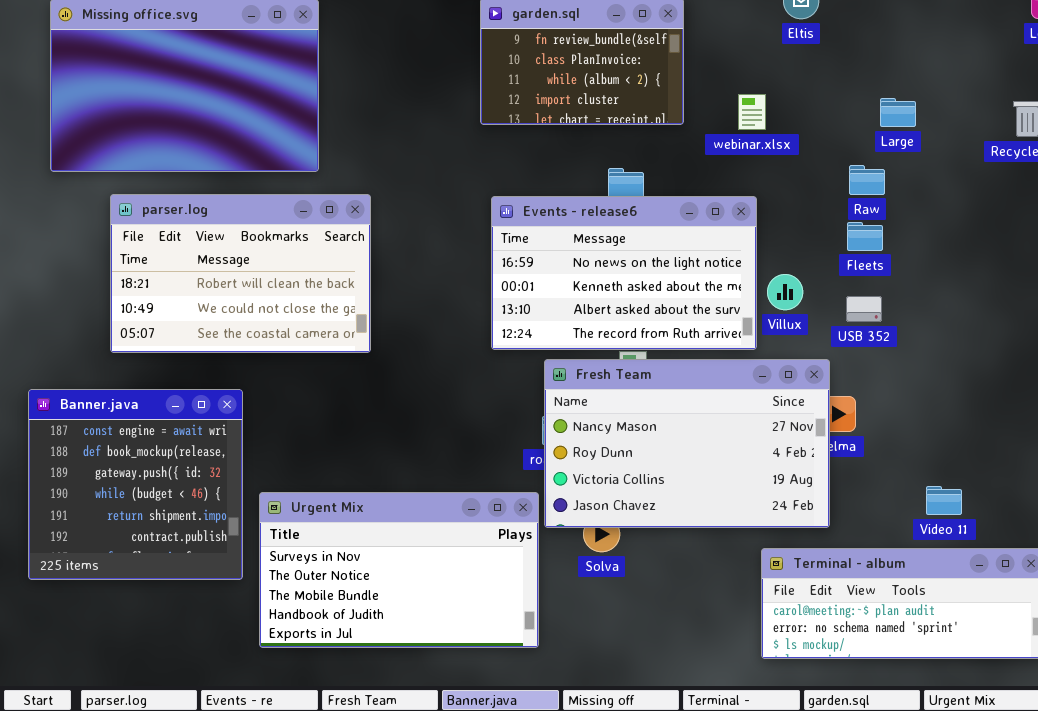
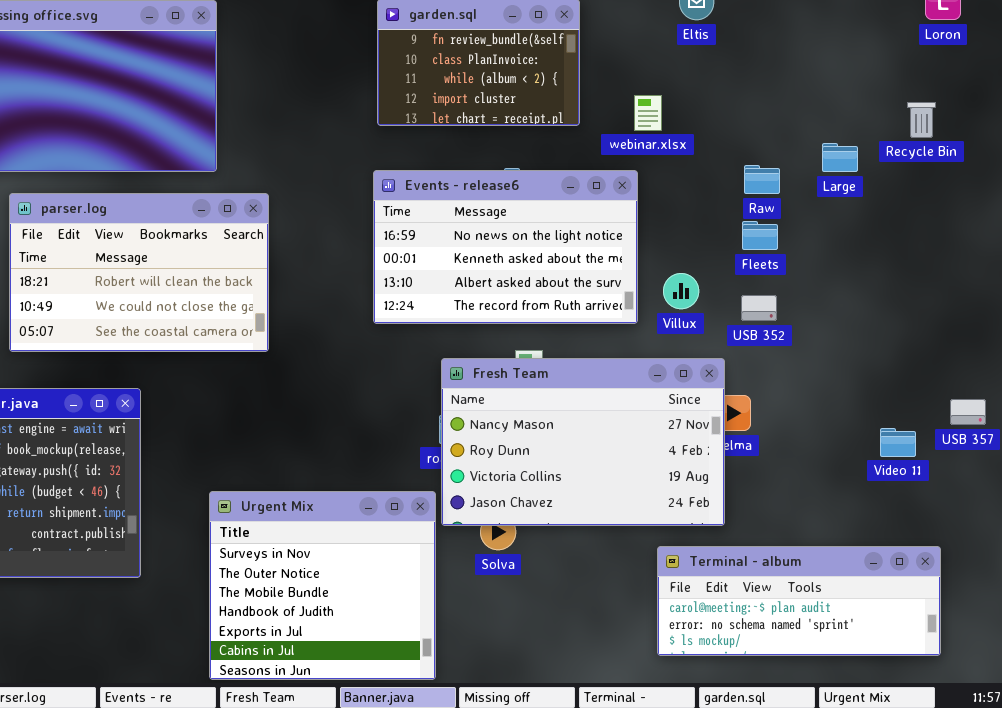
Large: [880,98,916,127] -> [822,143,858,172], moved
Events - release6: [491,196,757,350] -> [373,170,638,324], moved
Video 11: [926,486,962,515] -> [880,428,916,457], moved
Urgent Mix: [259,492,539,648] -> [209,491,436,680], resized

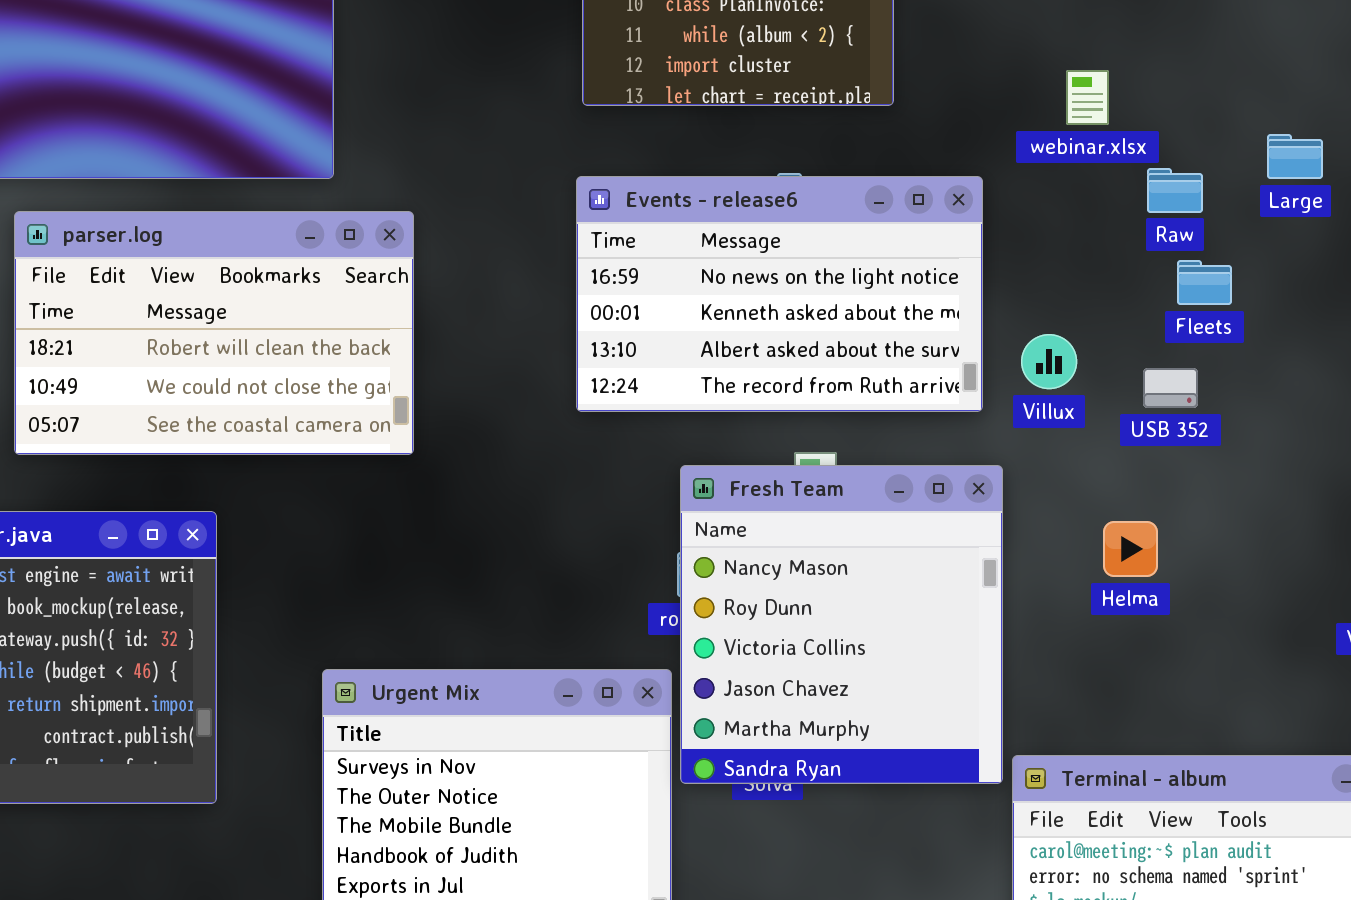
webinar.xlsx: [634,95,662,131] -> [1066,70,1109,125], moved
Fleets: [742,221,778,250] -> [1177,260,1232,305], moved
Fresh Team: [441,358,725,526] -> [680,465,1003,784], resized

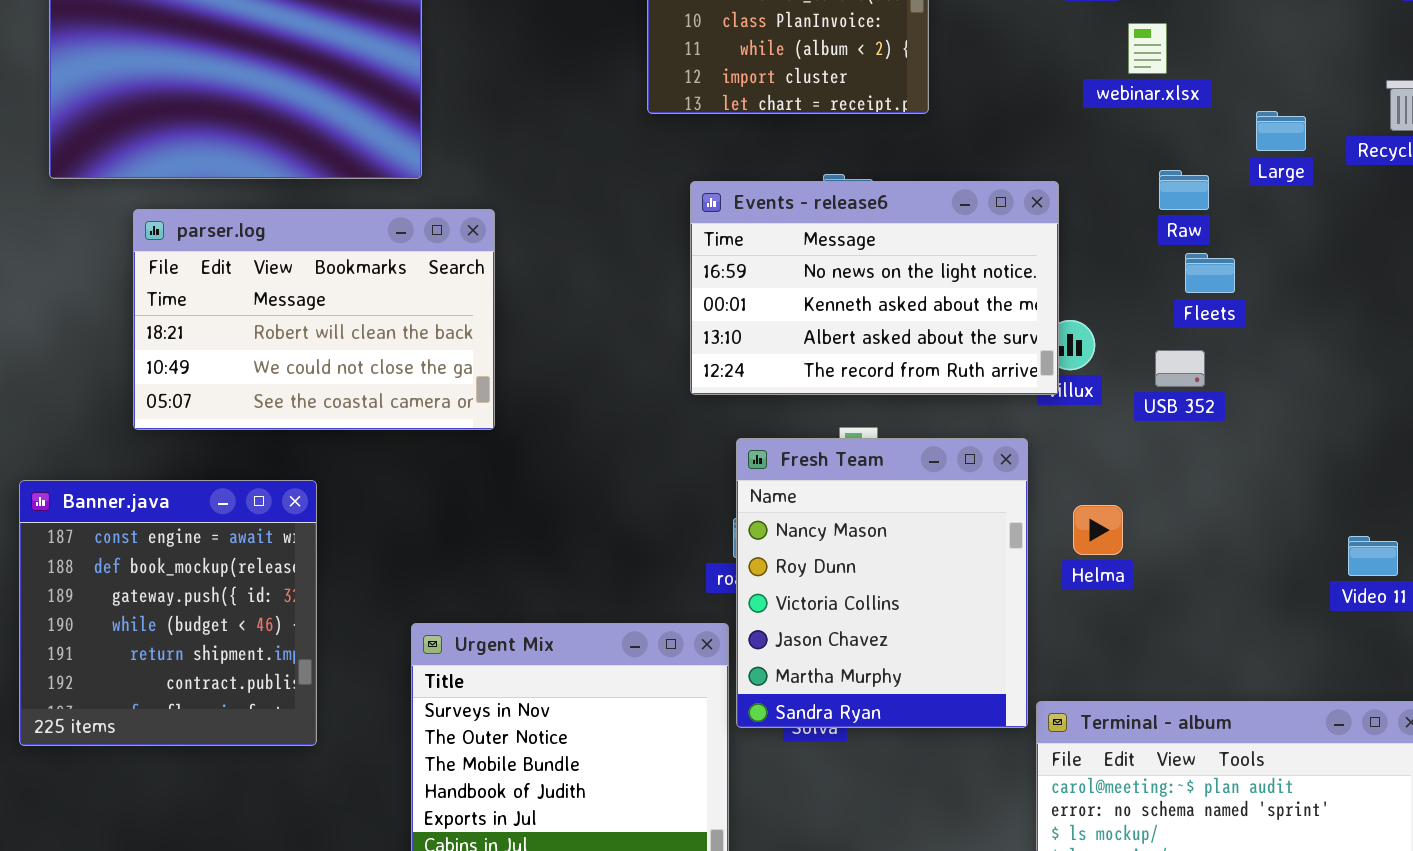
webinar.xlsx: [1066,70,1109,125] -> [1128,23,1167,74], moved
Large: [1267,134,1323,179] -> [1256,111,1306,151], moved
Events - release6: [576,176,983,412] -> [690,181,1059,395], moved
Helma: [1103,521,1158,577] -> [1073,505,1123,555], moved

